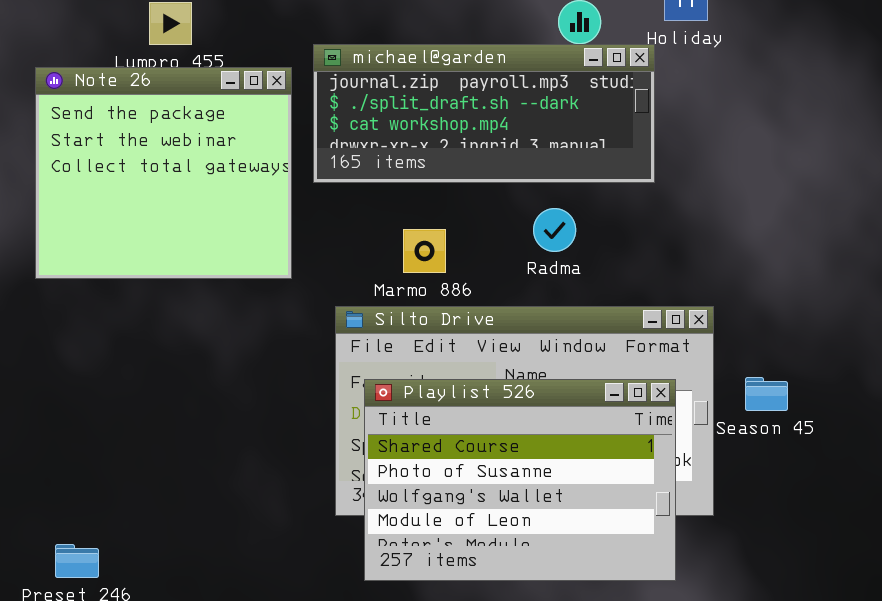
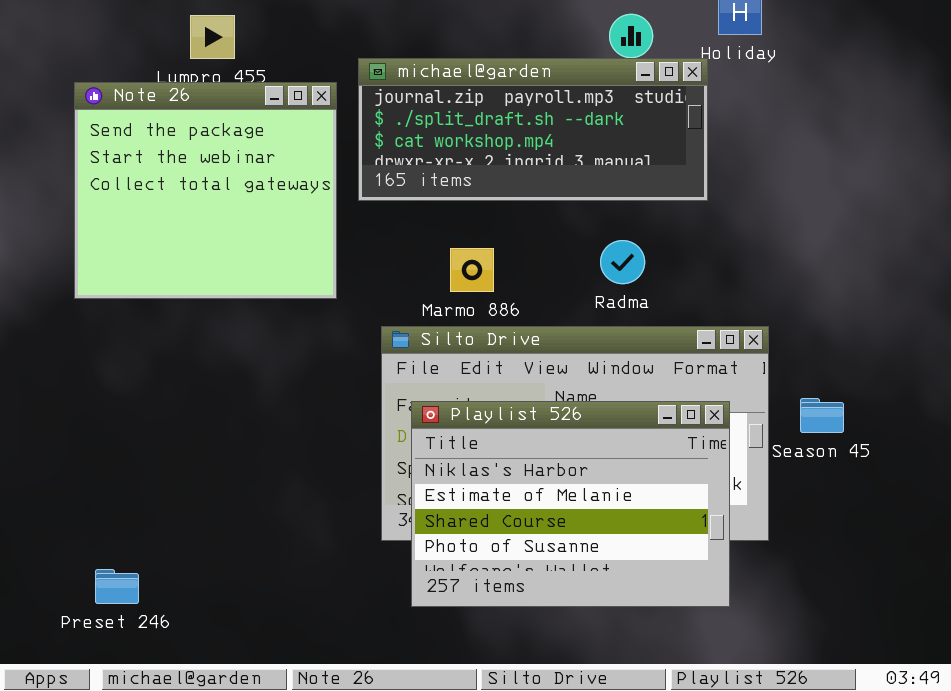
Radma: [533,208,576,252] -> [600,240,645,284], moved
Playlist 526: [364,379,676,581] -> [411,401,730,607], scrolled up 2 rows

